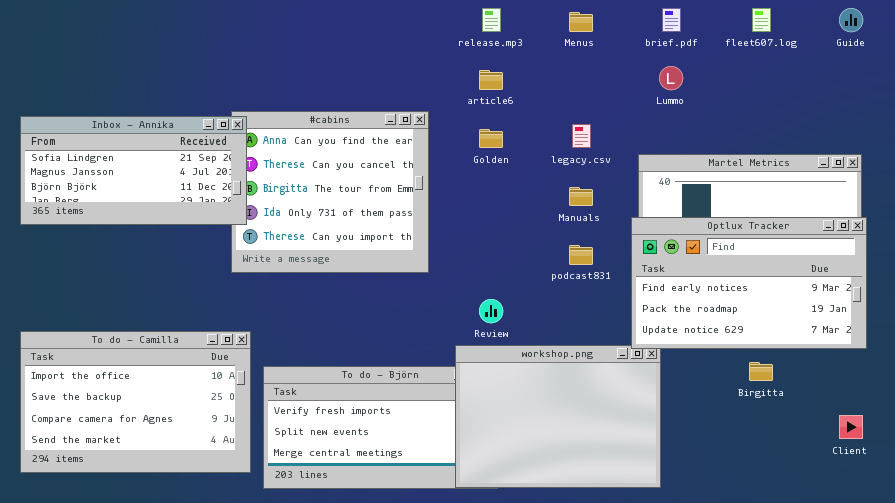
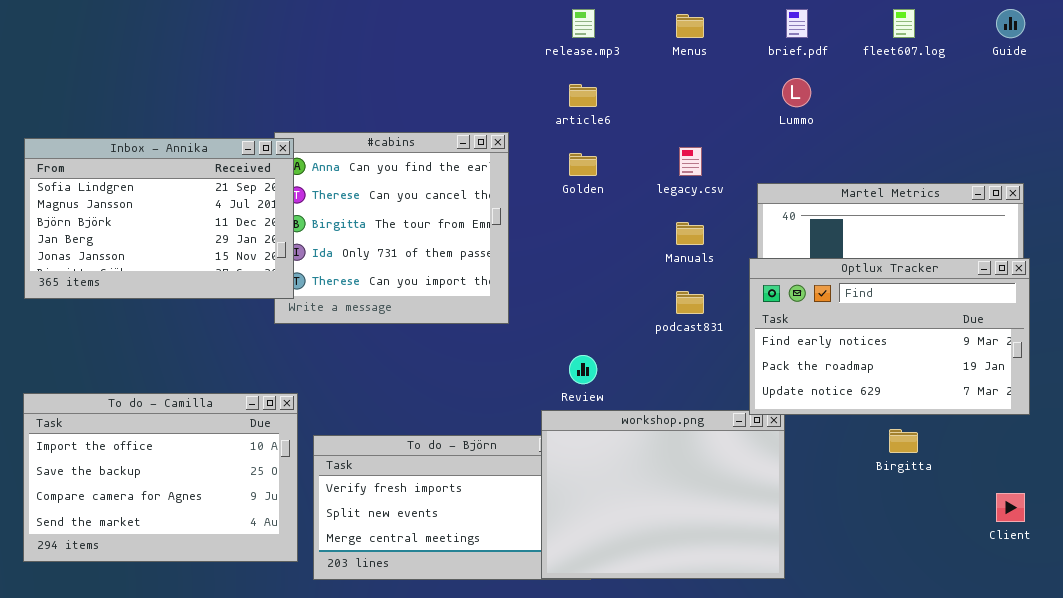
Inbox - Annika: [20,116,247,225] -> [24,138,294,299], resized

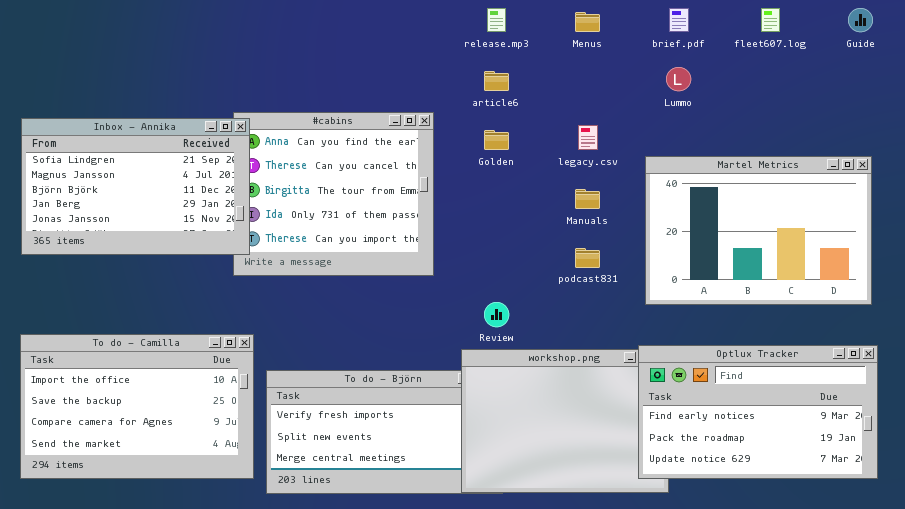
Optlux Tracker: [749,258,1030,415] -> [638,345,878,479], moved

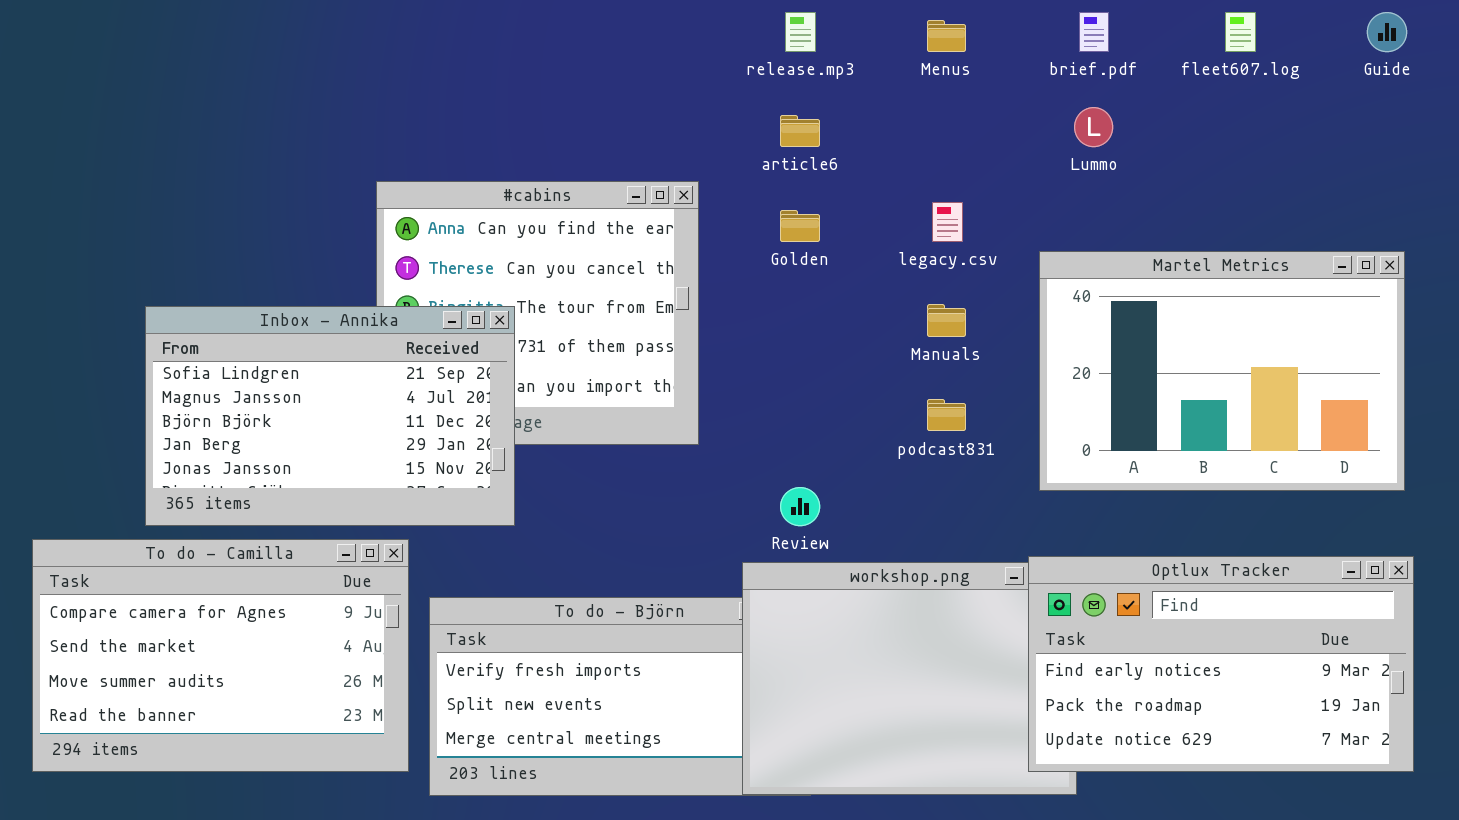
Inbox - Annika: [21,118,250,255] -> [145,306,515,526], moved
To do - Camilla: [20,334,254,479] -> [32,539,409,772], scrolled down 2 rows

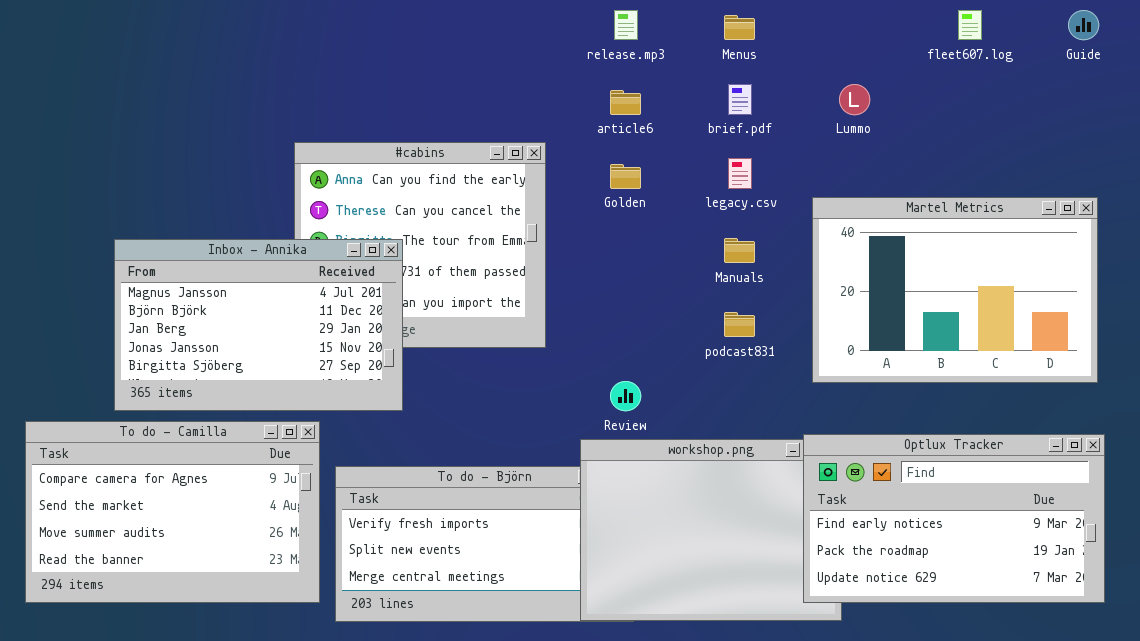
brief.pdf: [1079,12,1109,52] -> [728,84,752,115], moved
Inbox - Annika: [145,306,515,526] -> [114,239,403,411], scrolled down 1 row

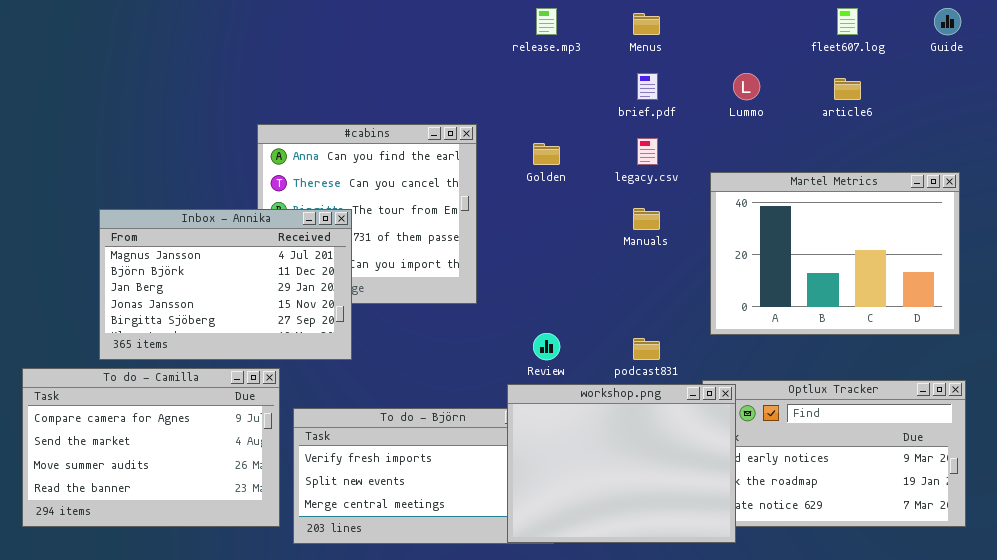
article6: [610,90,641,115] -> [834,78,861,100], moved
podcast831: [724,312,755,337] -> [633,338,660,360], moved
workshop.png: [580,439,842,621] -> [507,384,736,543], raised

